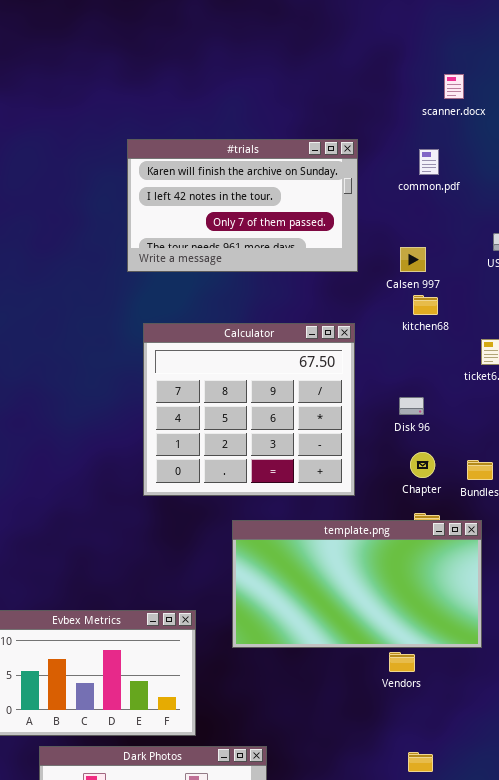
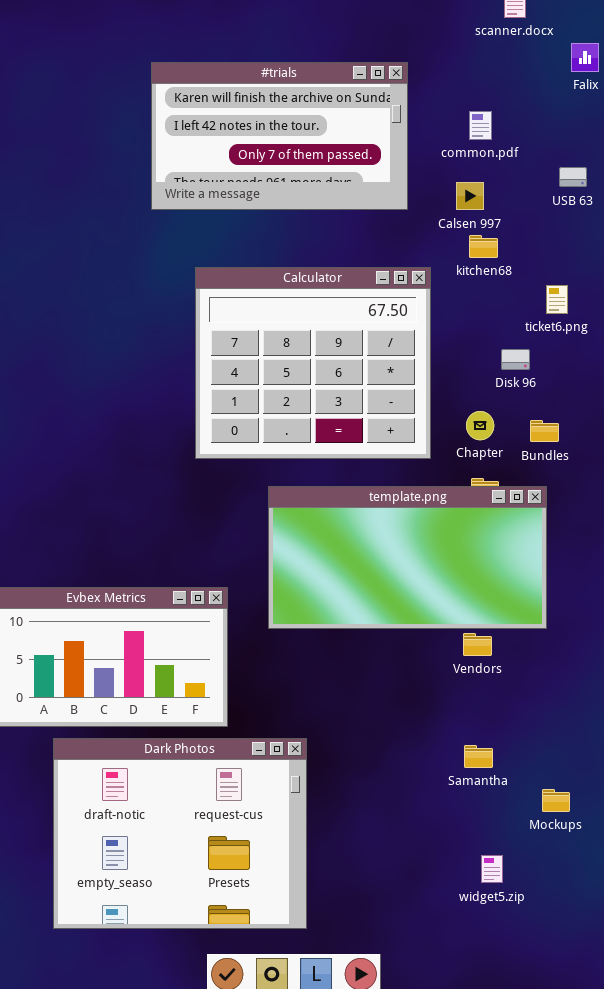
common.pdf: [419,149,439,175] -> [469,111,492,140], moved
Calculator: [143,323,355,496] -> [195,267,431,459], moved
Disk 96: [399,397,424,415] -> [501,349,530,370], moved
Vendors: [389,652,415,672] -> [463,633,492,656], moved

